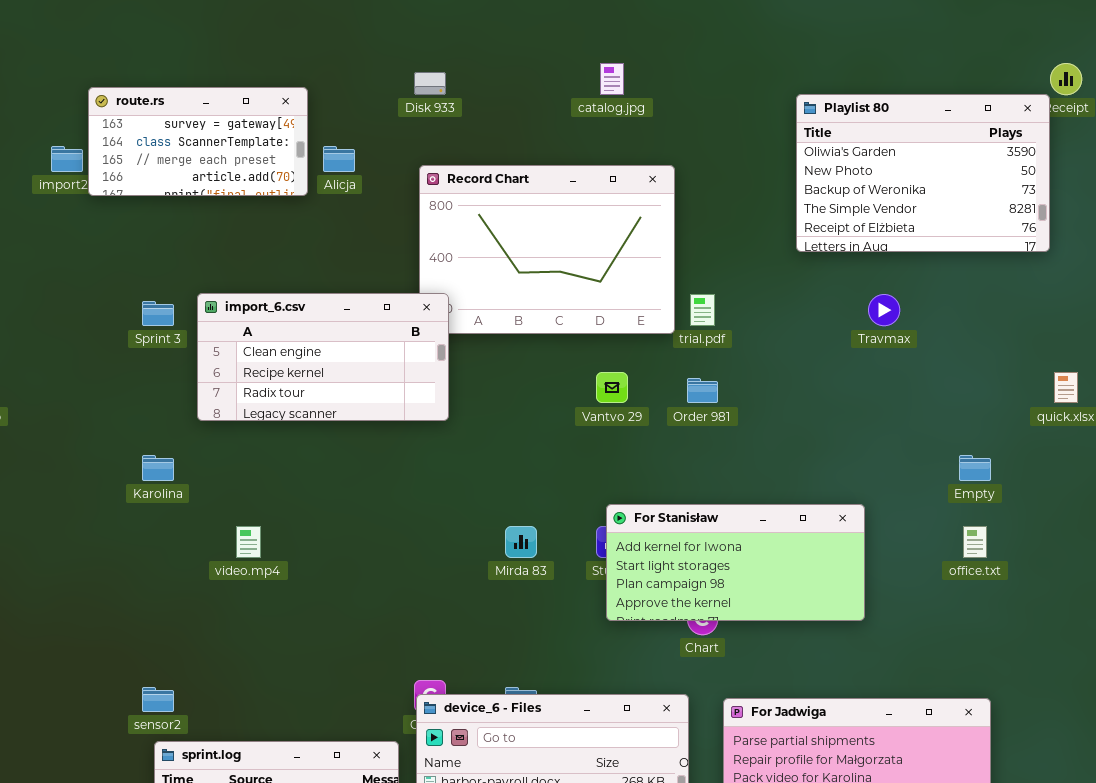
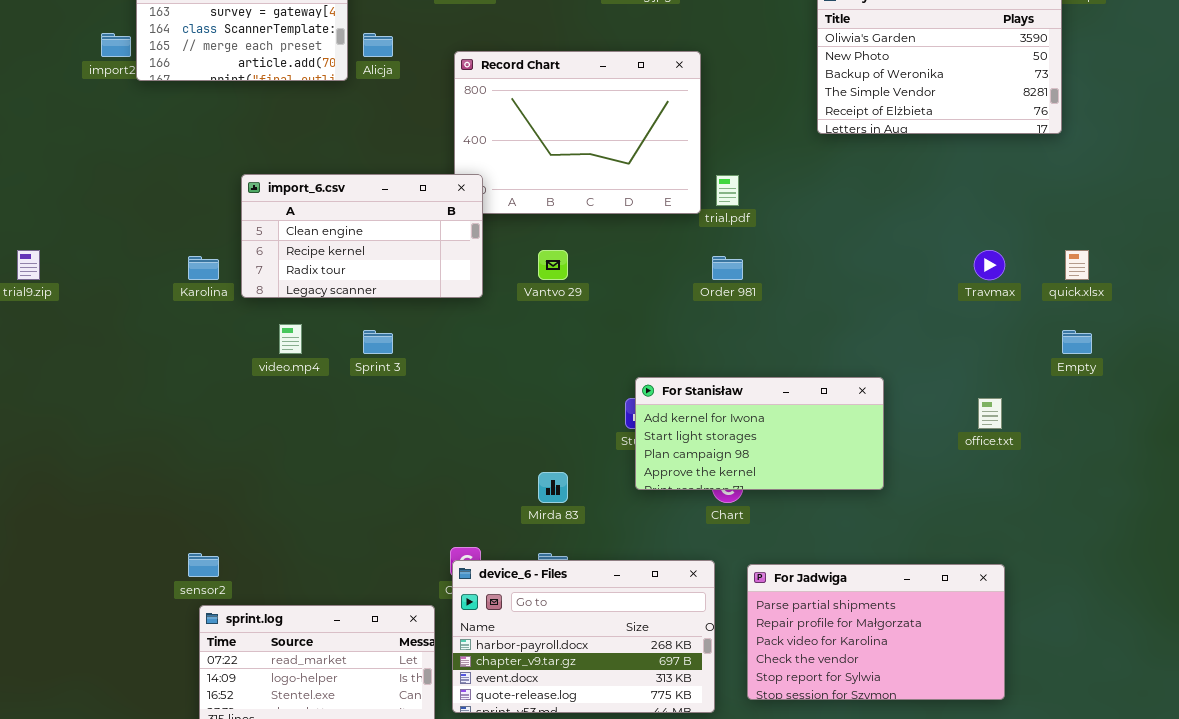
Travmax: [868,294,900,326] -> [974,250,1005,280], moved
Sprint 3: [142,301,174,326] -> [363,330,393,354], moved
Vantvo 29: [596,372,628,403] -> [538,250,568,280], moved
Karolina: [142,455,174,481] -> [188,256,219,280], moved
Empty: [959,455,991,481] -> [1062,330,1092,354], moved
video.mp4: [236,526,261,558] -> [279,324,302,354], moved
Mirda 83: [505,526,537,558] -> [538,472,568,503], moved

